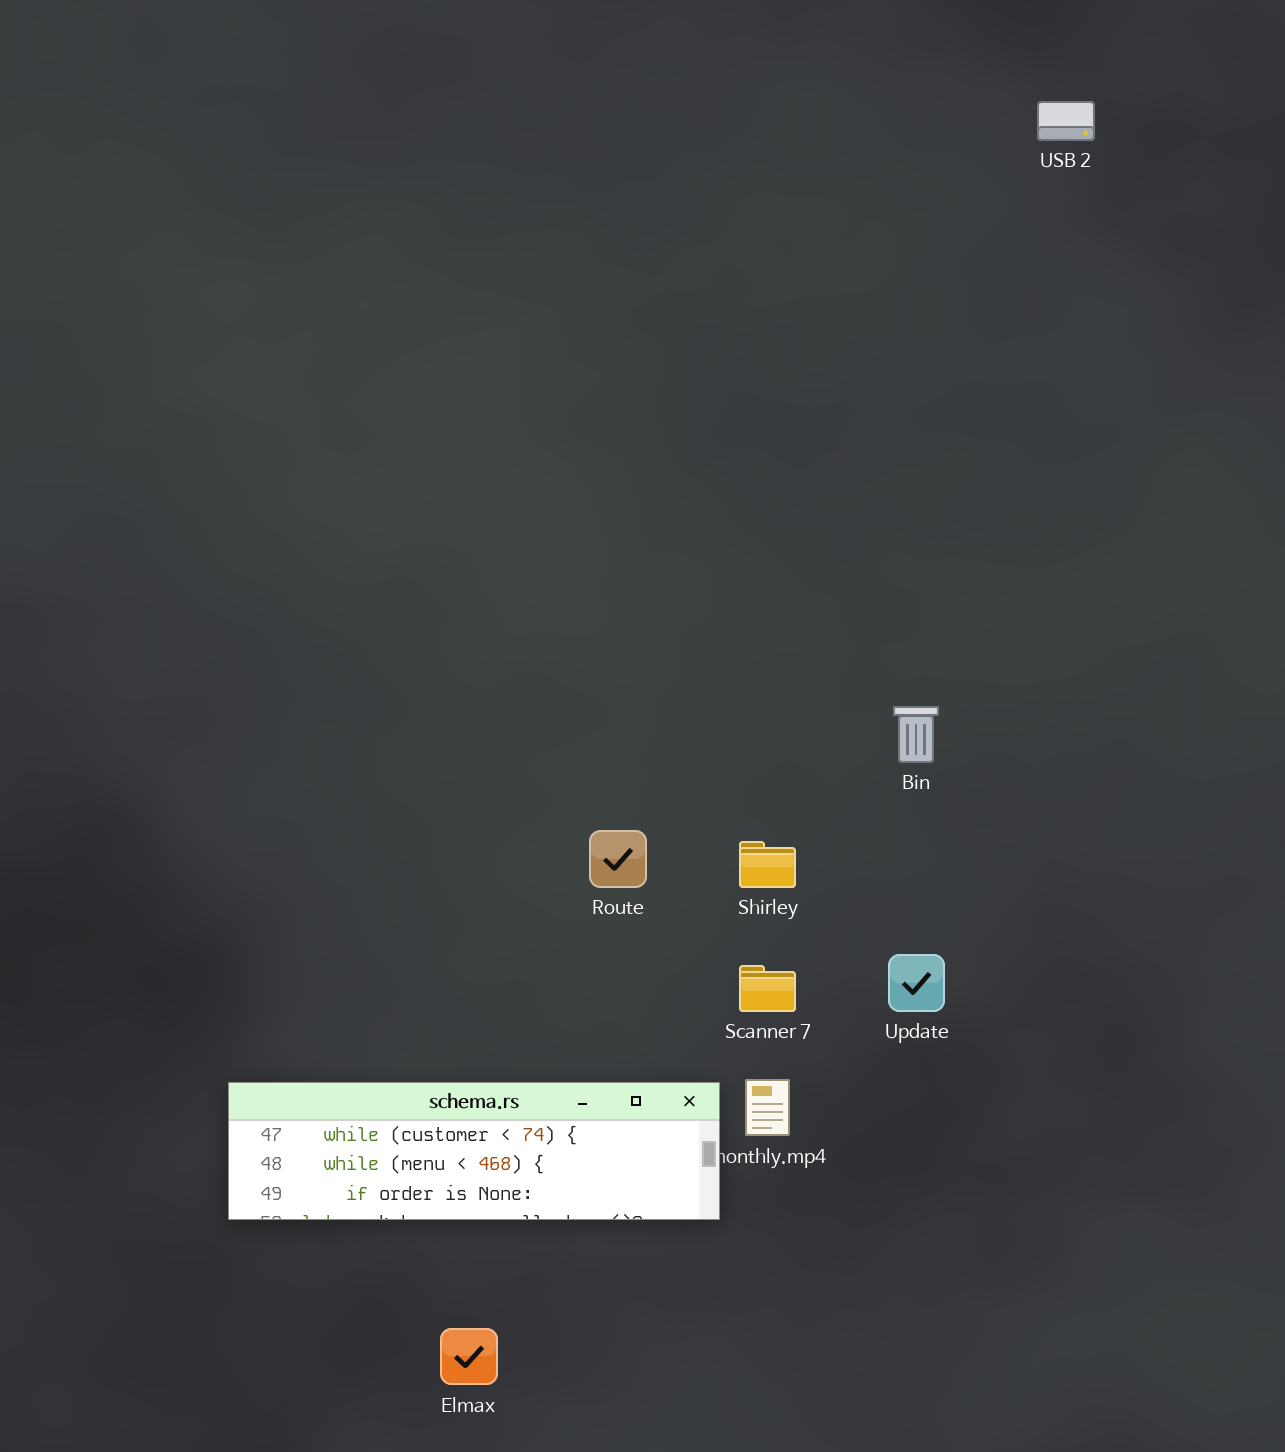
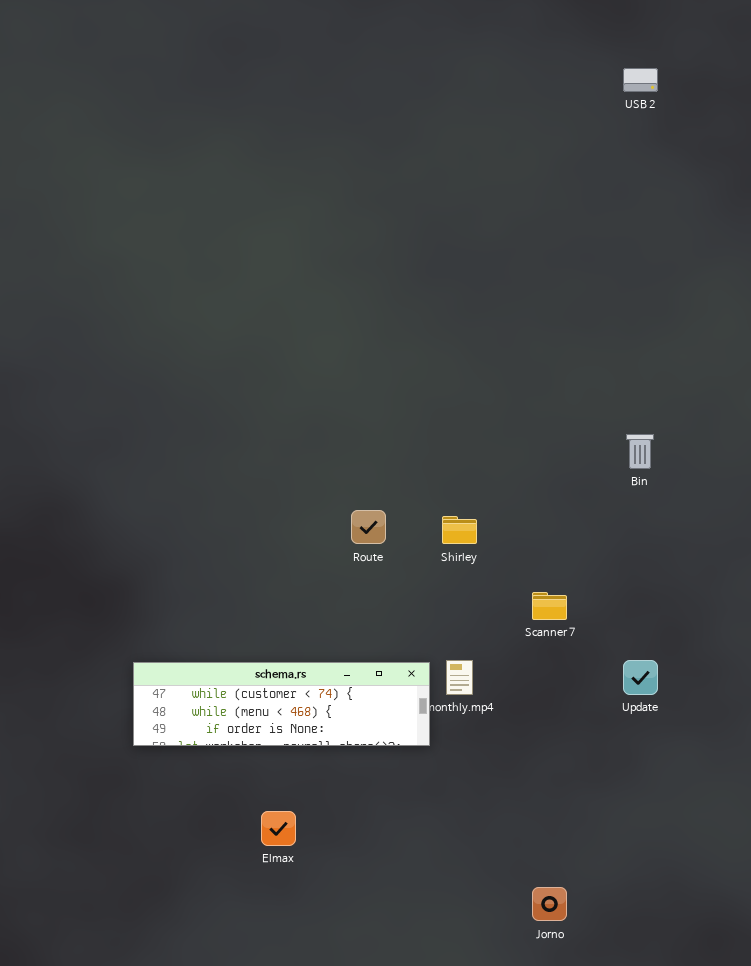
Bin: [893,706,939,763] -> [626,434,654,469], moved
Update: [888,954,945,1012] -> [623,660,658,695], moved
Scanner 7: [739,965,796,1012] -> [532,592,567,620], moved

